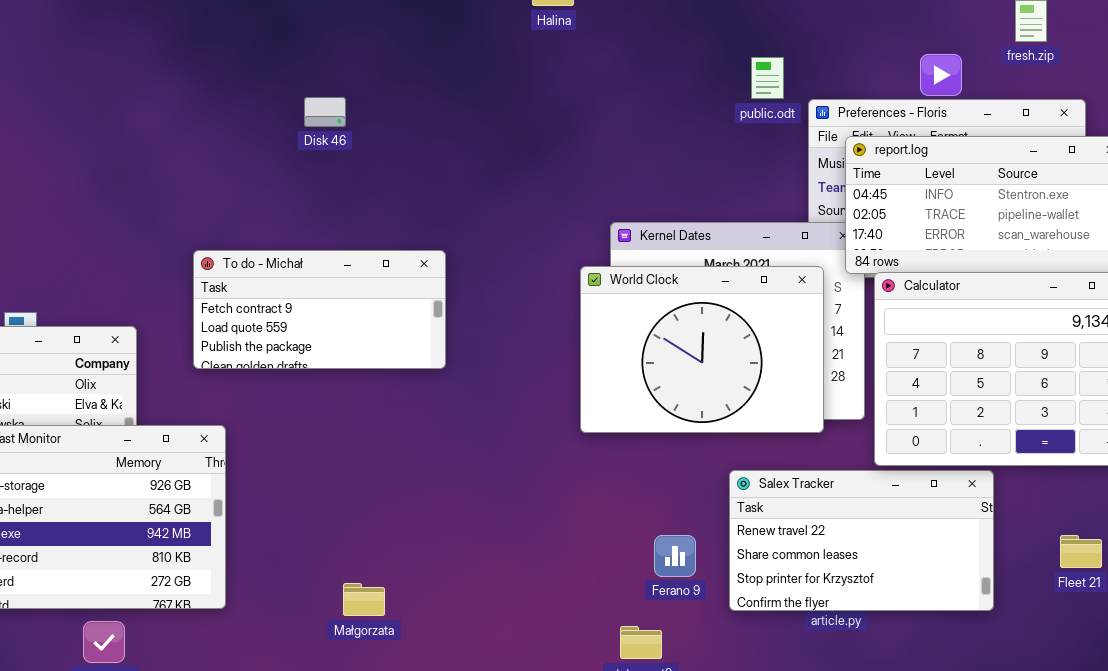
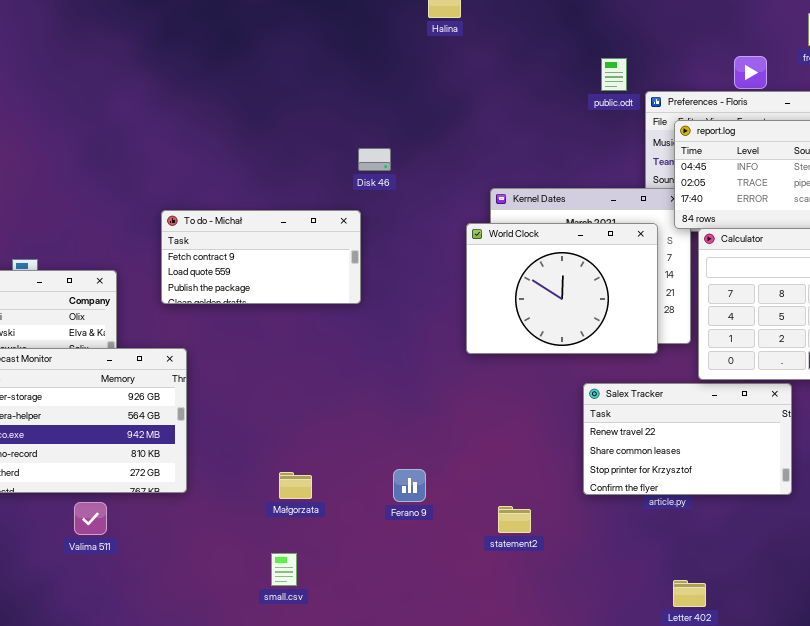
Disk 46: [304,97,346,127] -> [358,148,391,171], moved
Ferano 9: [654,535,696,577] -> [393,469,426,502], moved

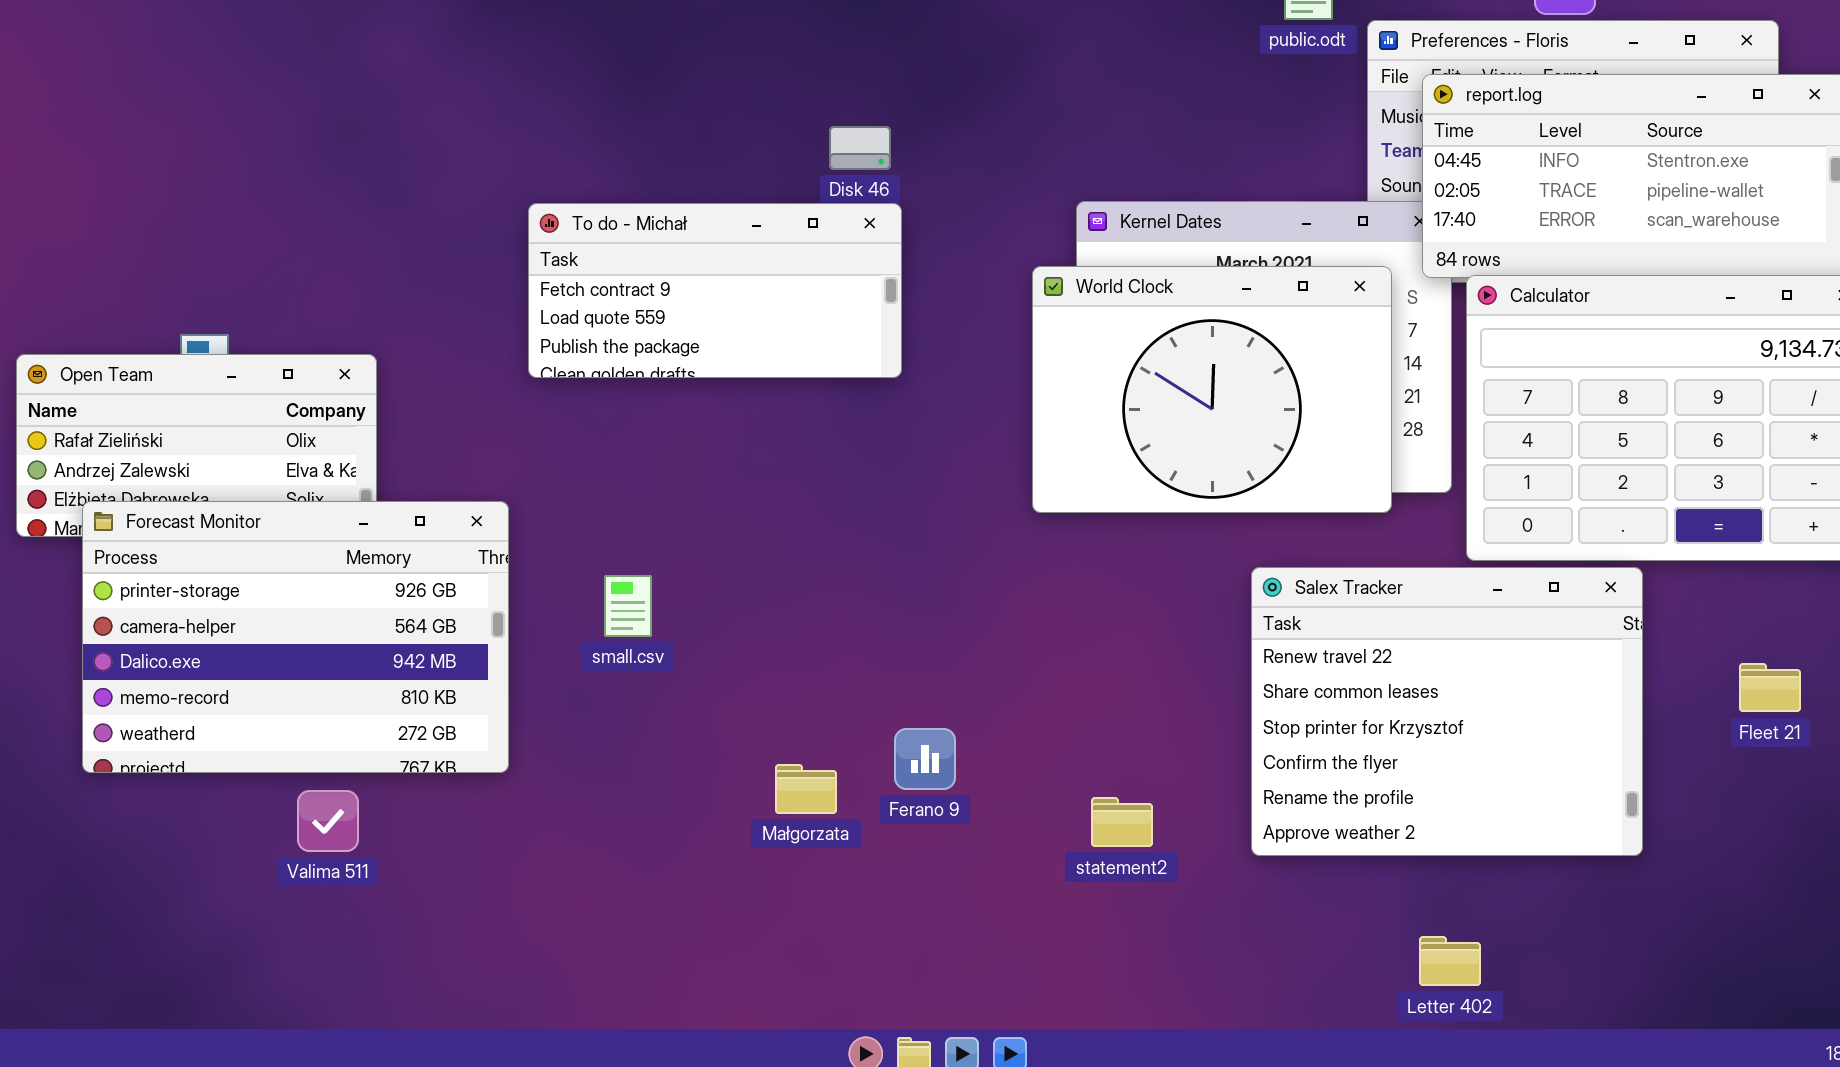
To do - Michał: [161,210,361,304] -> [528,203,902,378], moved
Salex Tracker: [583,383,792,495] -> [1251,567,1643,856], resized
Małgorzata: [279,472,312,499] -> [775,764,837,814], moved
small.csv: [271,553,297,586] -> [604,575,652,637], moved

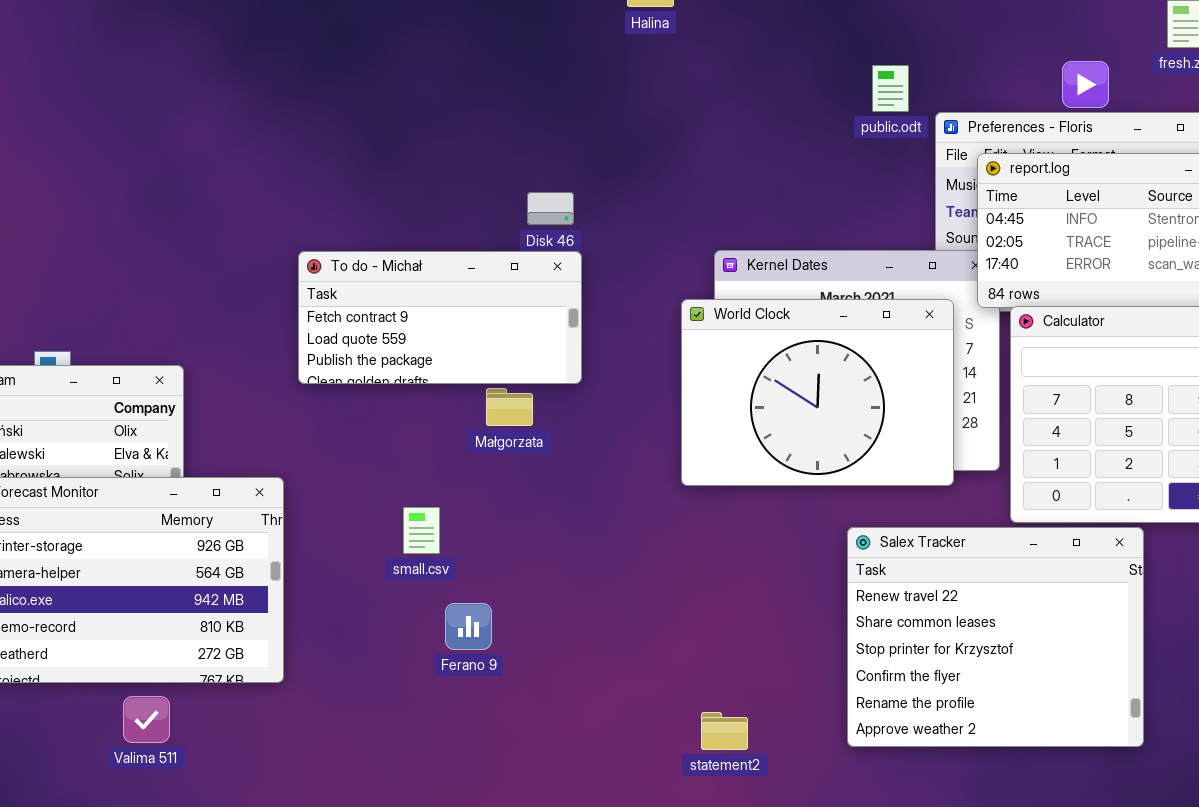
small.csv: [604,575,652,637] -> [403,507,440,554], moved
Ferano 9: [894,728,956,790] -> [445,603,492,650], moved
Małgorzata: [775,764,837,814] -> [486,388,533,426], moved
statement2: [1091,797,1153,847] -> [701,712,748,750], moved

